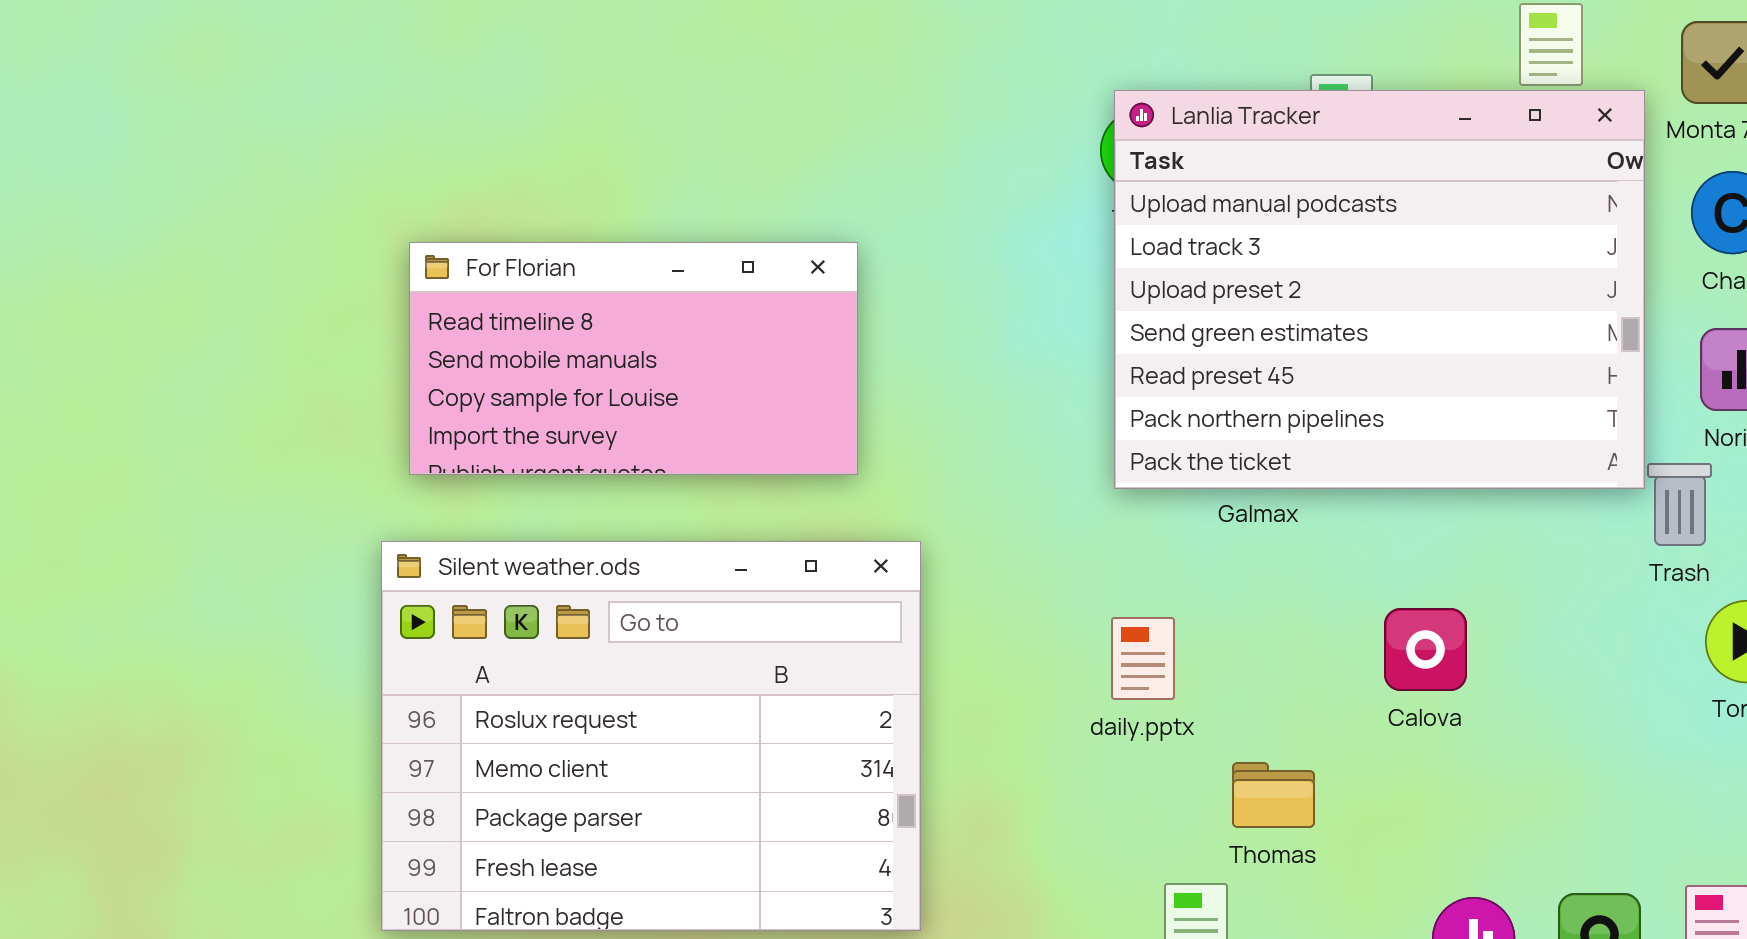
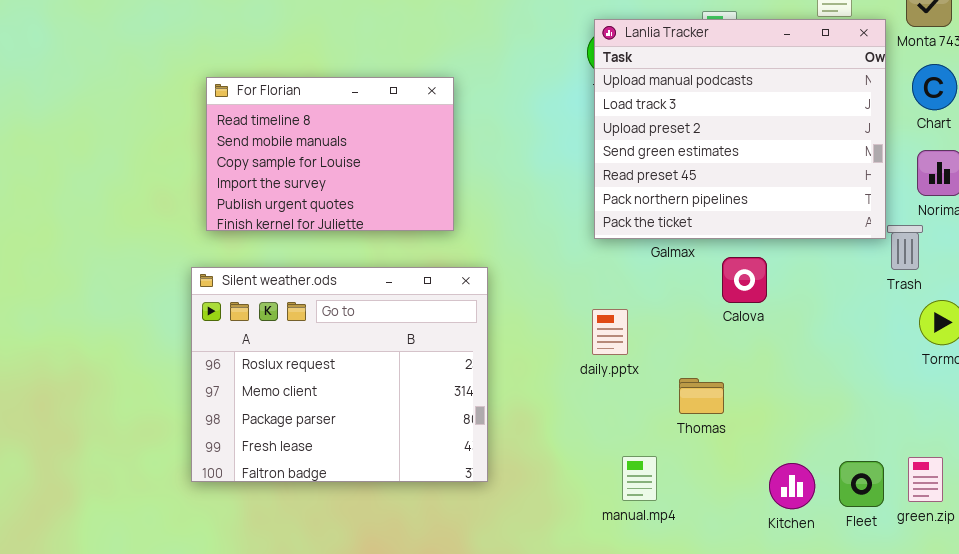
For Florian: [409,242,858,475] -> [206,77,454,231], resized
Calova: [1384,608,1467,691] -> [722,257,767,303], moved
Thomas: [1232,762,1315,828] -> [679,378,724,414], moved

